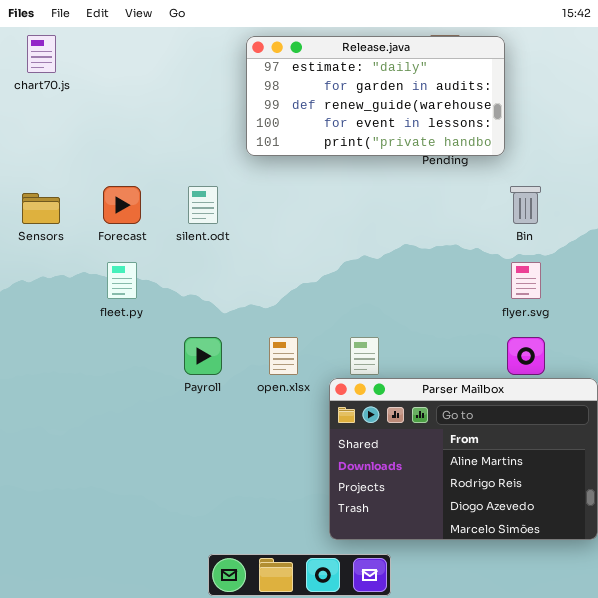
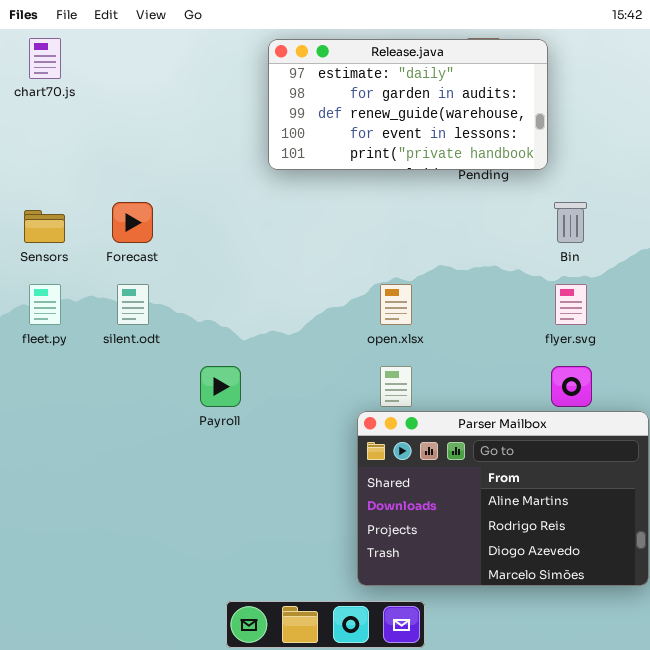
silent.odt: [188,186,218,224] -> [117,284,149,325], moved
fleet.py: [107,262,137,299] -> [29,284,61,325], moved
open.xlsx: [269,337,298,375] -> [380,284,412,325], moved

